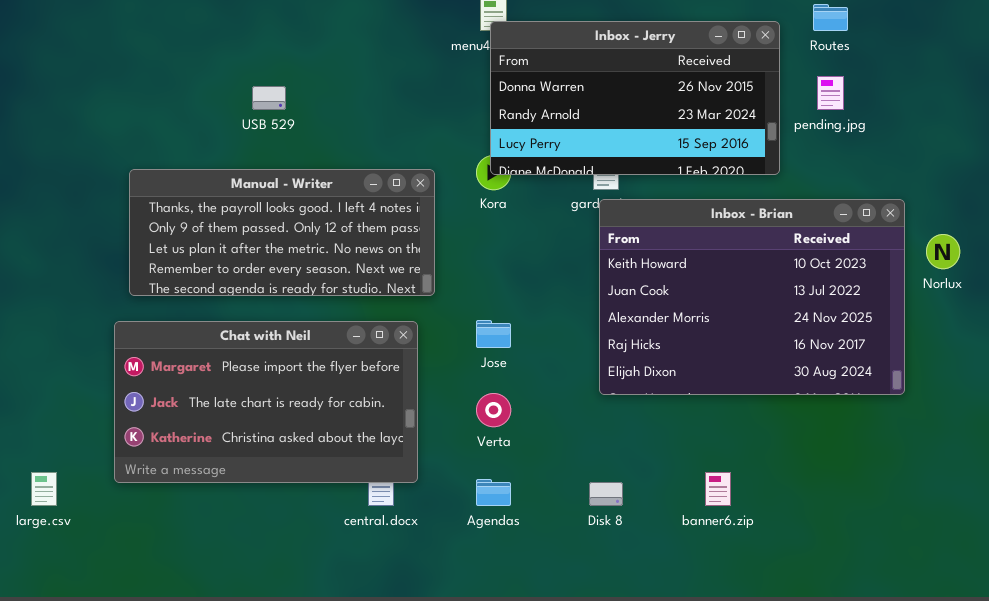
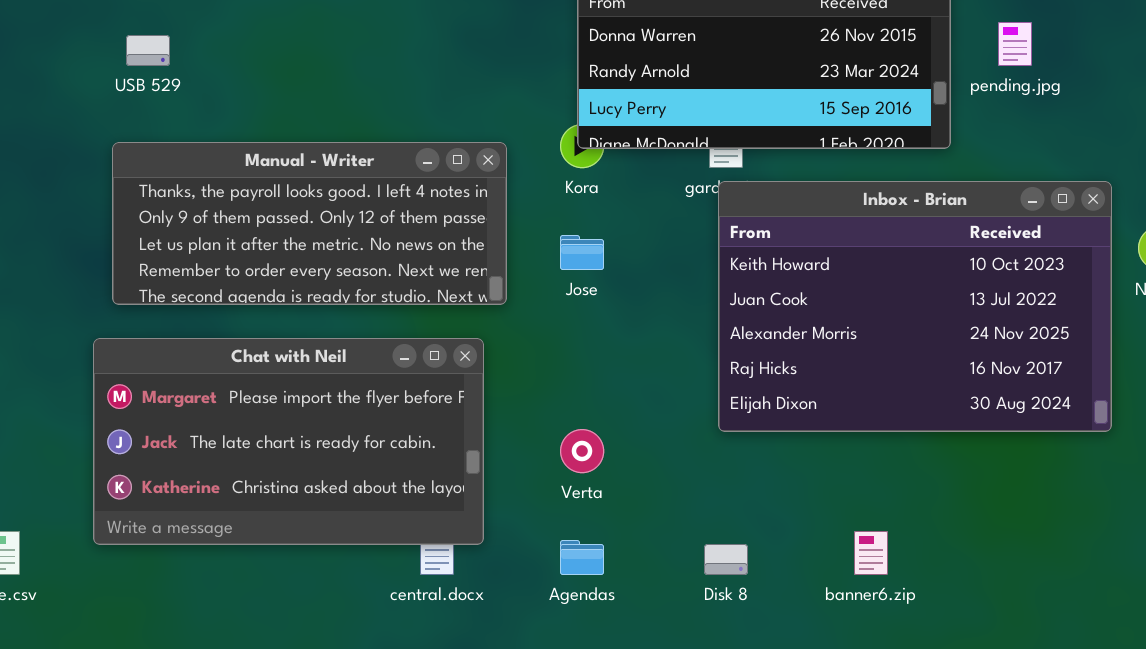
USB 529: [252,86,286,110] -> [126,35,170,66], moved
Jose: [476,320,511,348] -> [560,235,604,270], moved

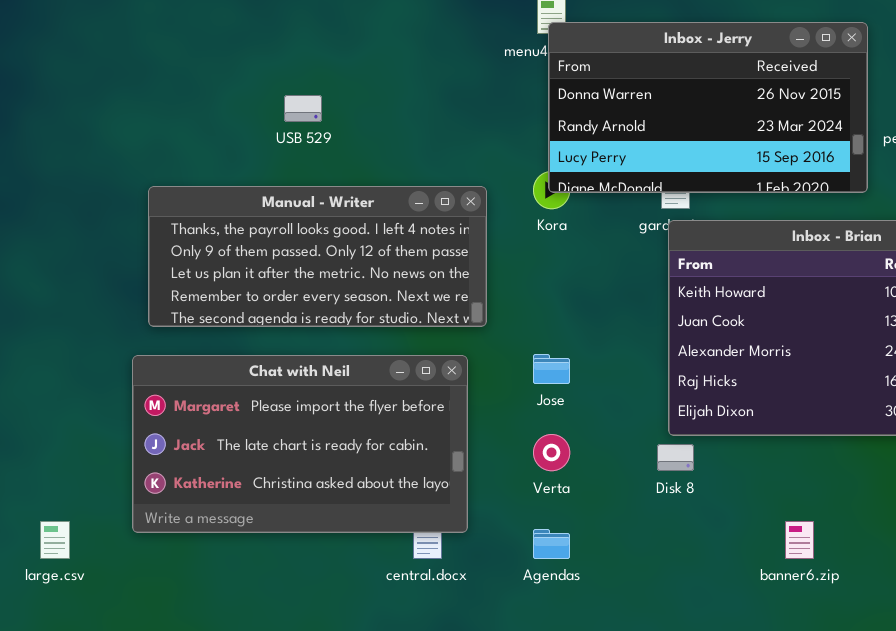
USB 529: [126,35,170,66] -> [284,95,322,122], moved
Jose: [560,235,604,270] -> [533,354,570,384], moved
Disk 8: [704,544,748,575] -> [657,444,694,471], moved

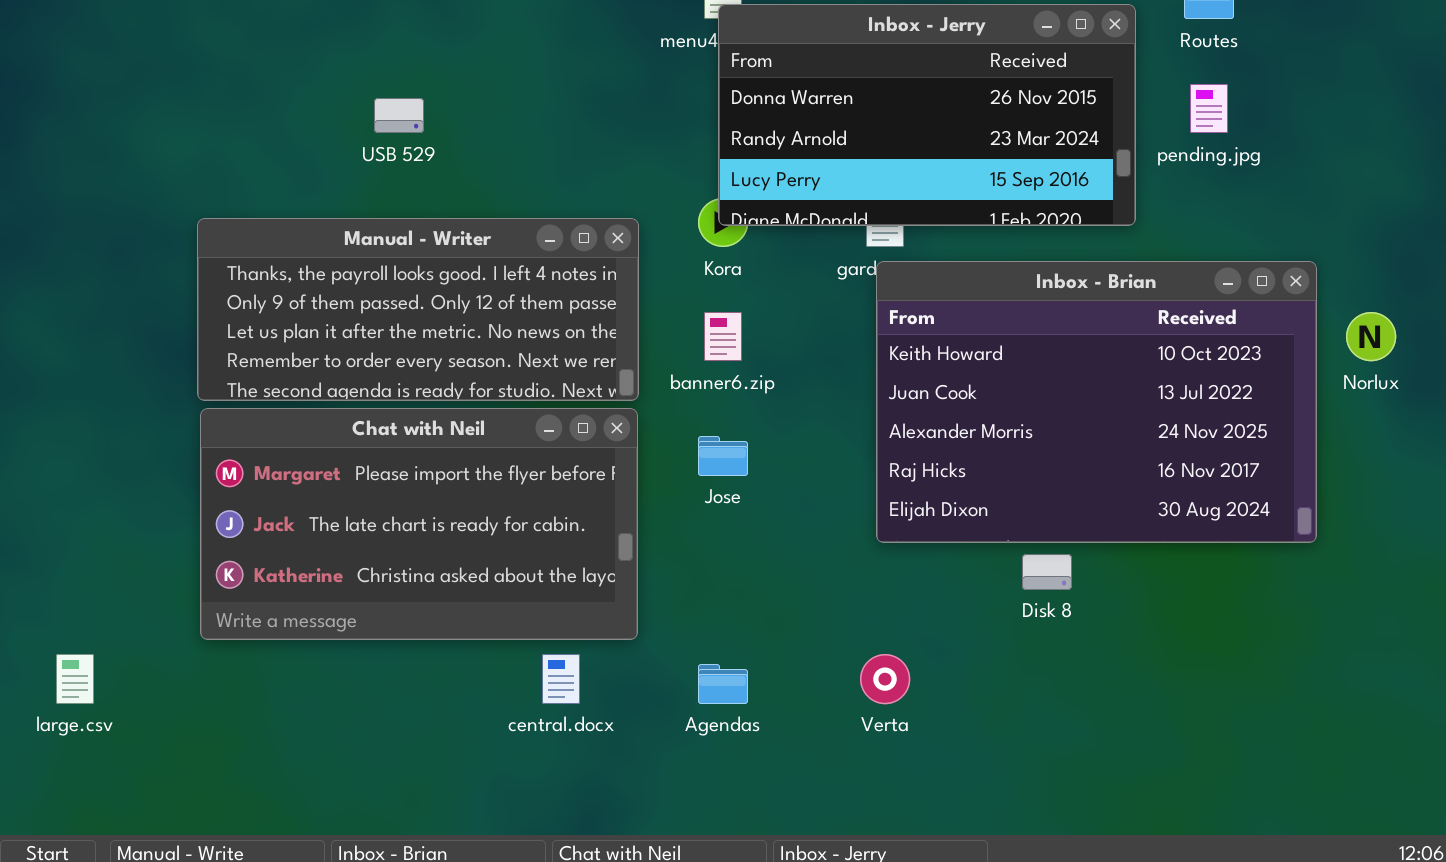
Chat with Neil: [132,355,468,533] -> [200,408,638,640], moved
Verta: [533,434,570,471] -> [860,654,910,704], moved
Disk 8: [657,444,694,471] -> [1022,554,1072,590], moved
banner6.zip: [785,521,814,559] -> [704,312,742,361], moved

